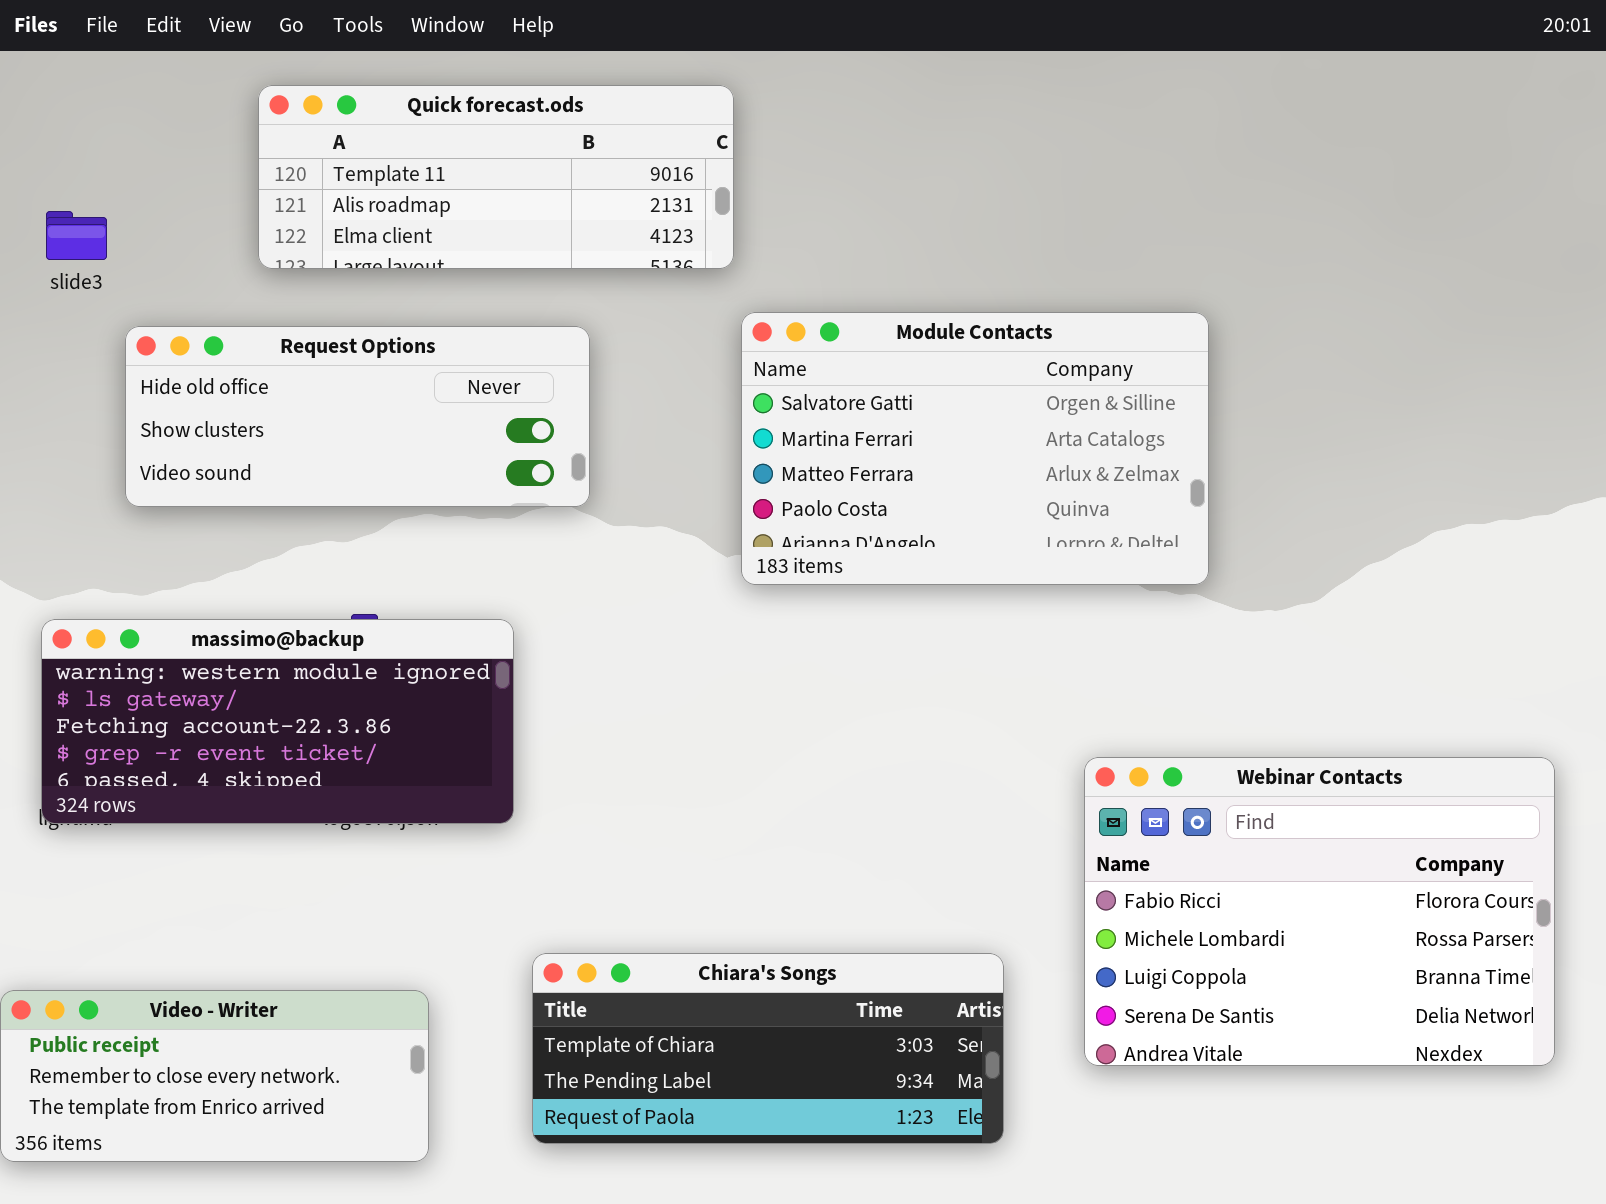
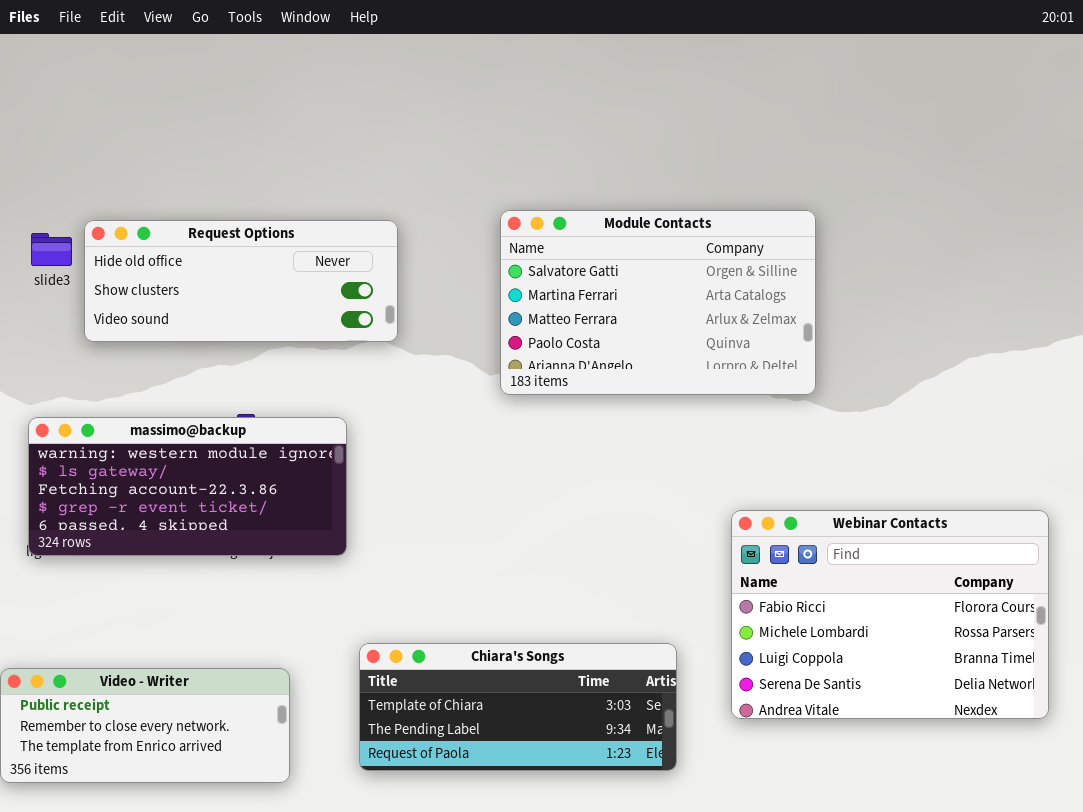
Quick forecast.ods: [258,85,734,269] -> none, closed
slide3: [46,211,107,260] -> [31,233,72,266], moved

